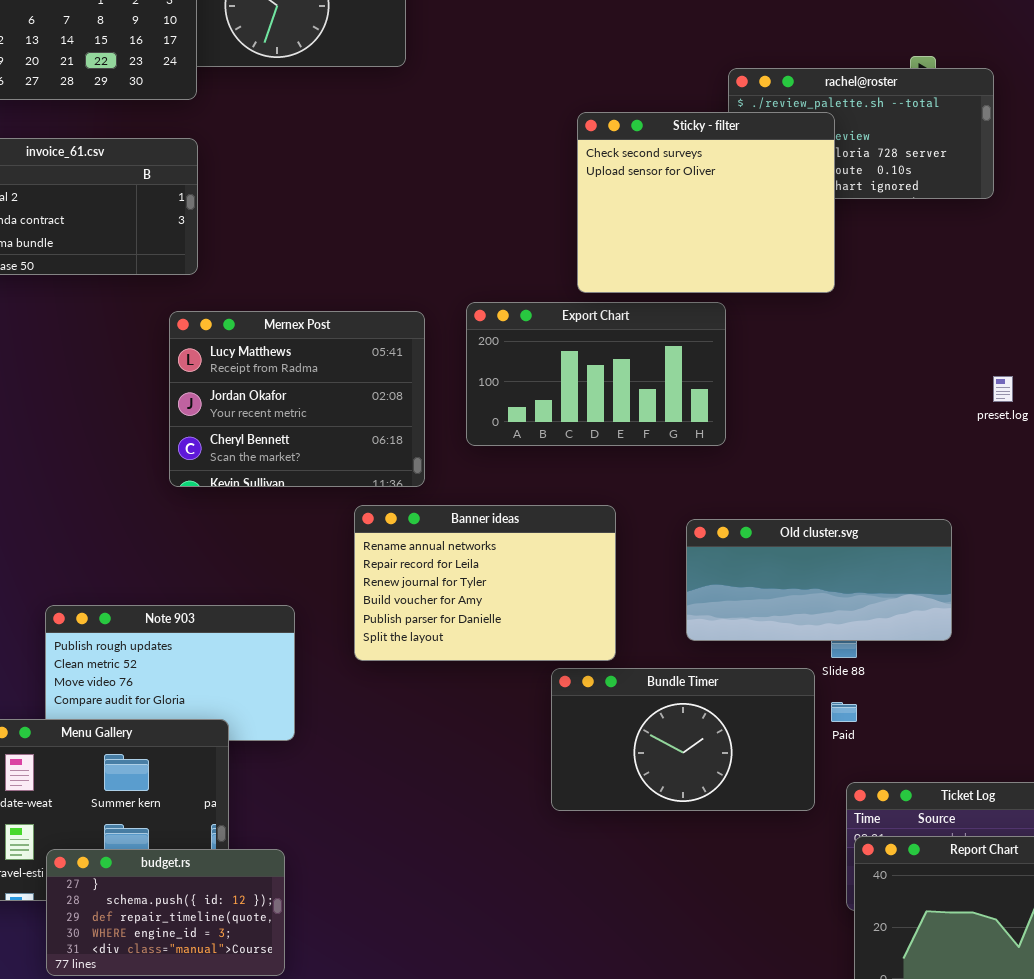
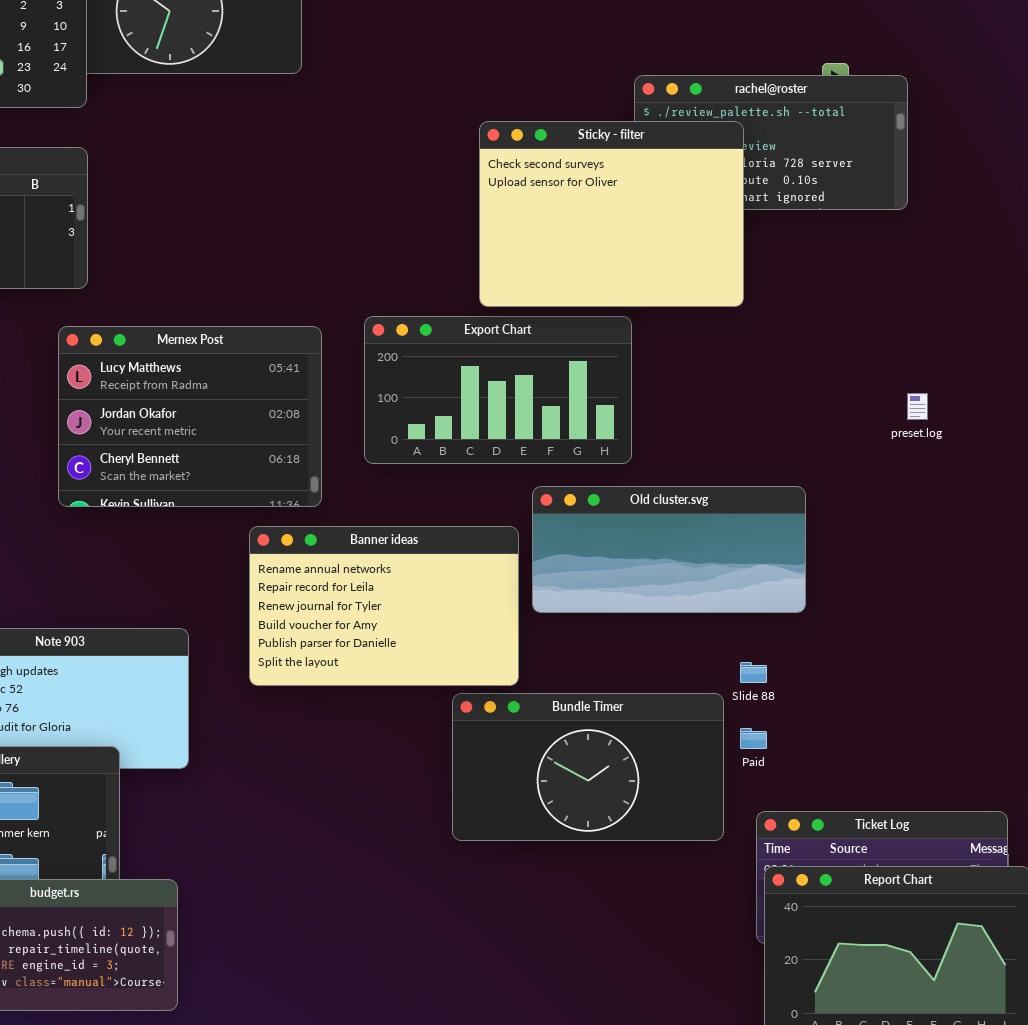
Old cluster.svg: [686,519,952,641] -> [532,486,806,613], moved

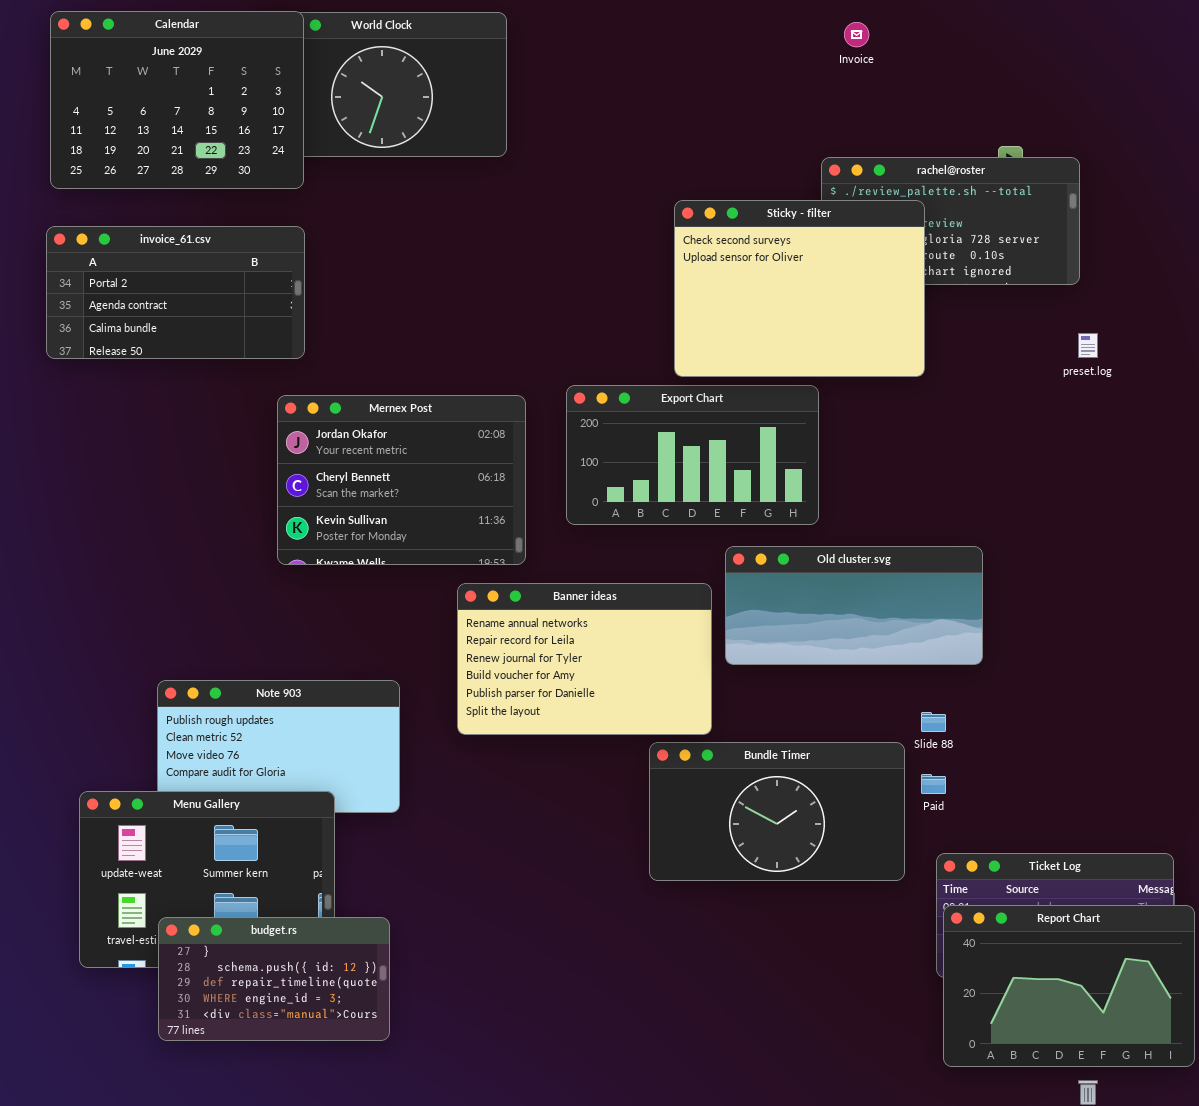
Mernex Post: [58,326,322,507] -> [277,395,526,565], scrolled down 1 row
preset.log: [907,393,928,420] -> [1078,333,1098,358], moved

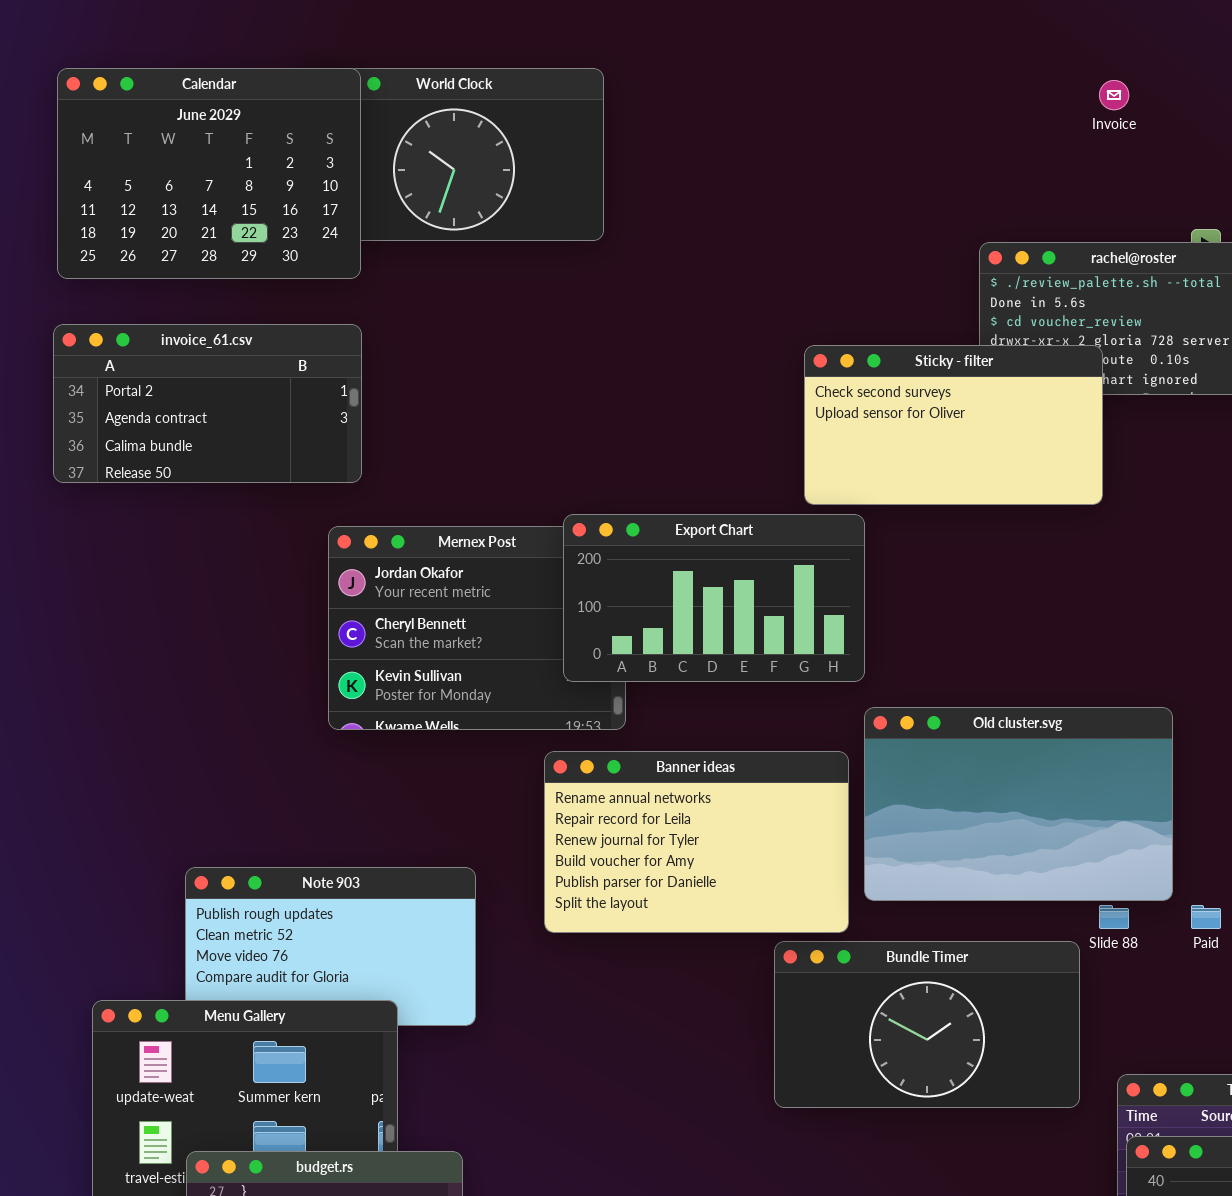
Invoice: [844,22,869,47] -> [1099,80,1129,110], moved
Sticky - filter: [674,200,925,377] -> [804,345,1103,505], resized
Export Chart: [566,385,819,525] -> [563,514,865,682], moved
Old cluster.svg: [725,546,983,665] -> [864,707,1173,901], resized
Paid: [921,774,946,794] -> [1191,905,1221,929], moved

